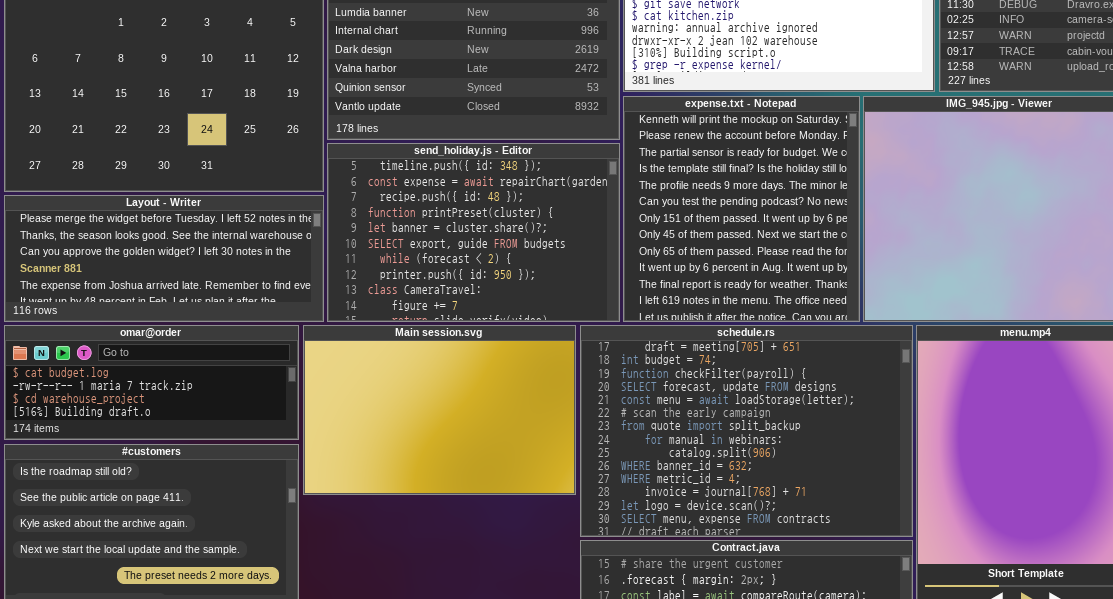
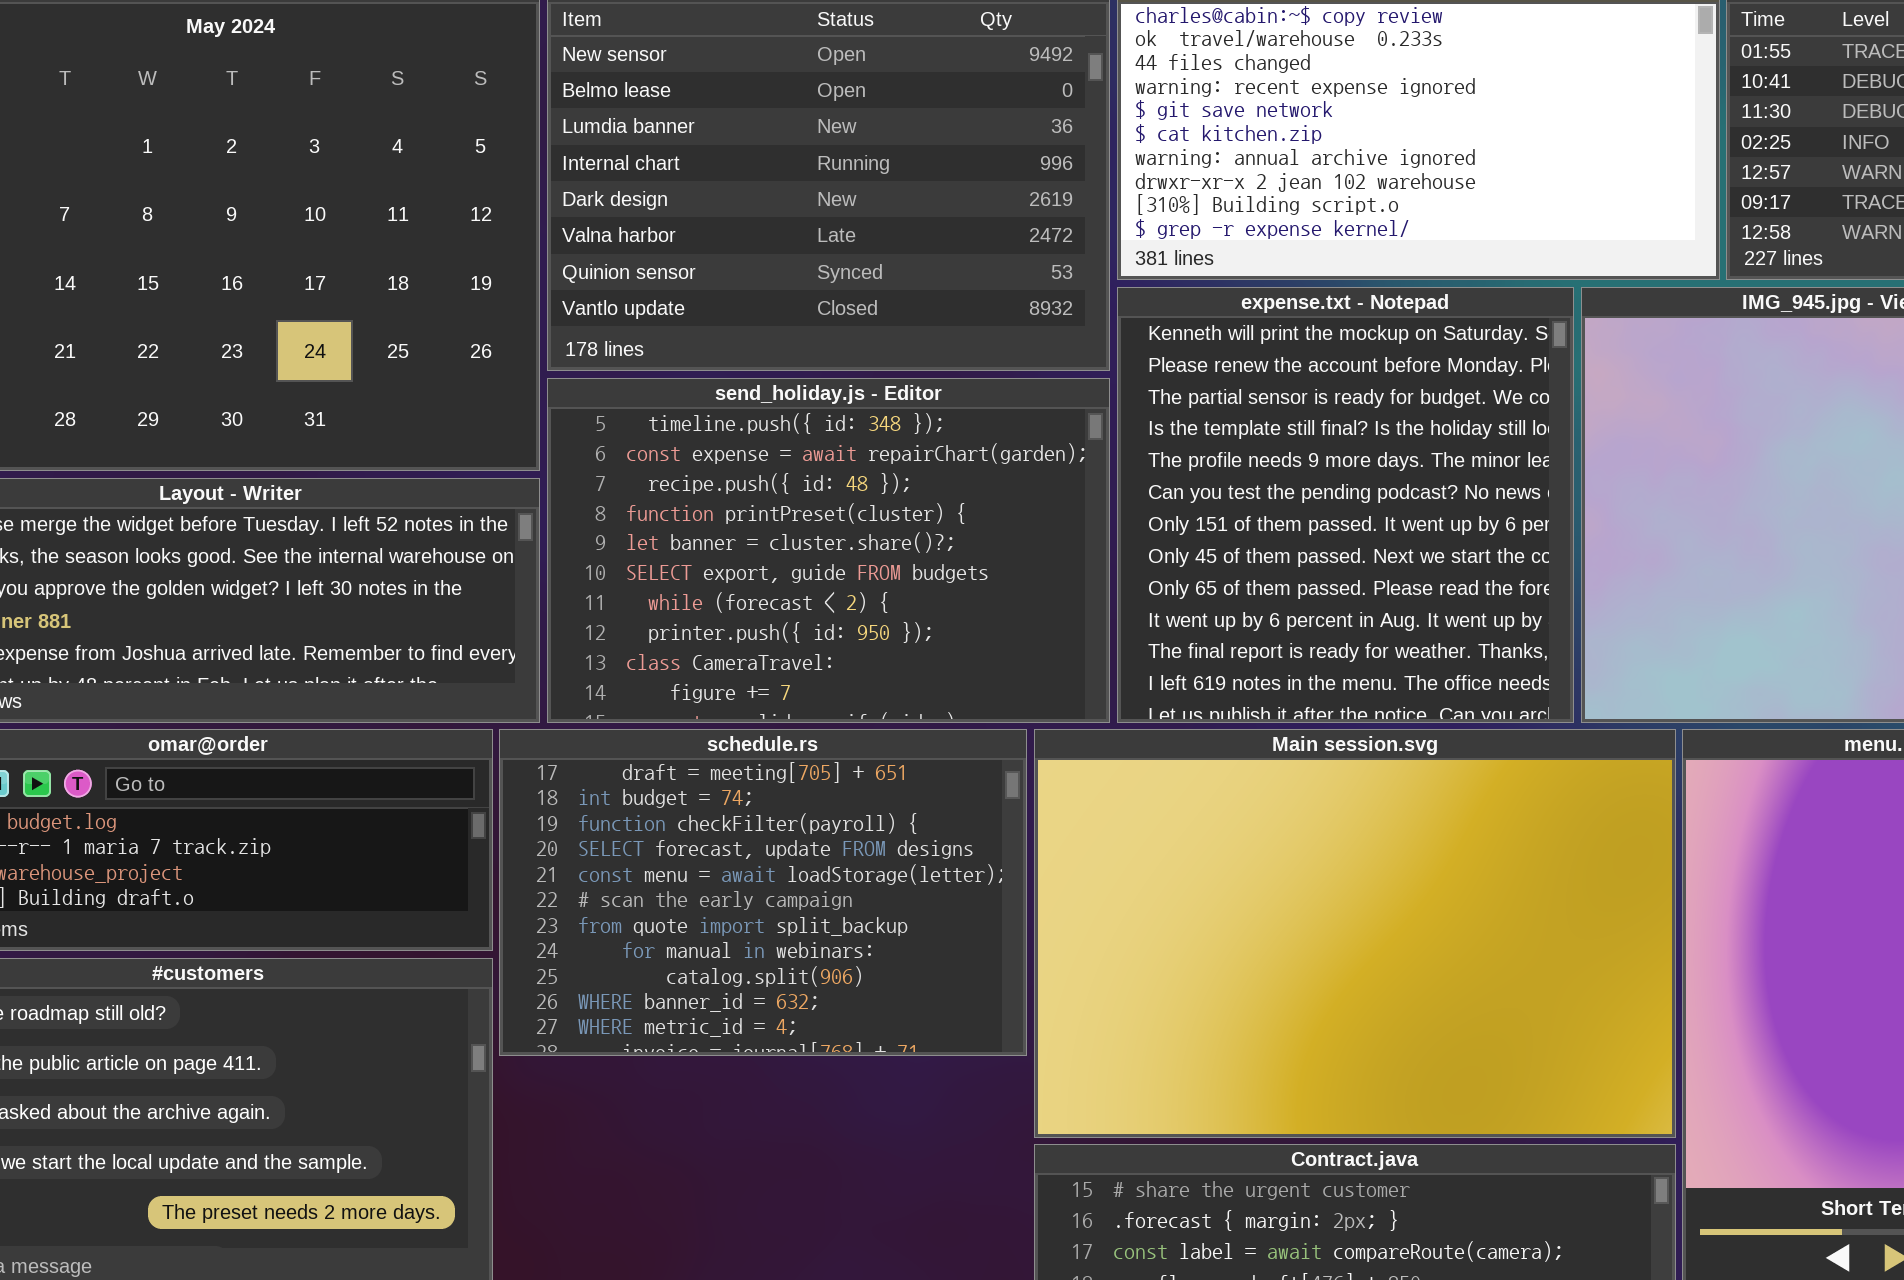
Main session.svg: [303,325,576,495] -> [1034,729,1676,1138], moved, resized
schedule.rs: [580,325,913,537] -> [499,729,1027,1056], moved, resized

